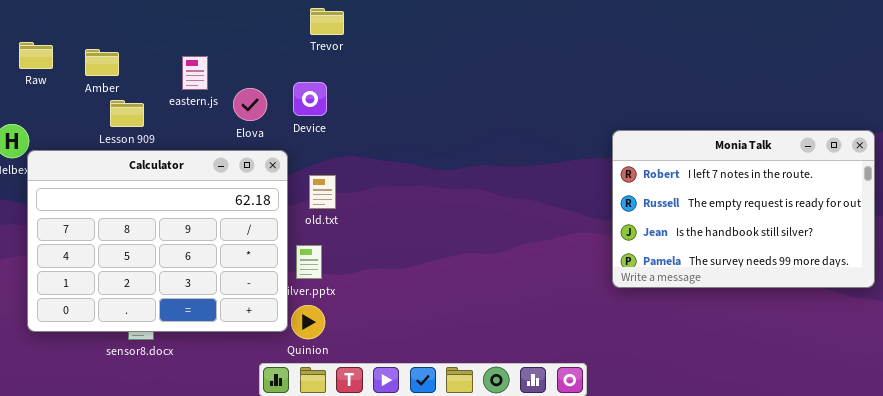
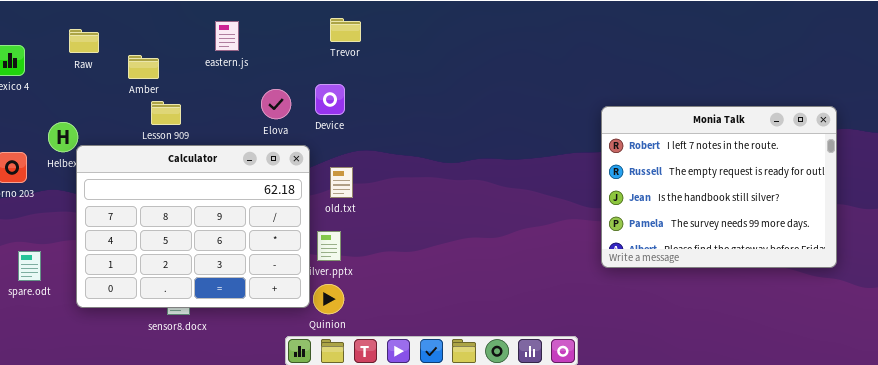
Raw: [19,42,53,69] -> [69,29,99,53], moved
eastern.js: [182,56,208,90] -> [215,21,239,51], moved
Monia Talk: [612,130,875,288] -> [601,106,837,268], resized

